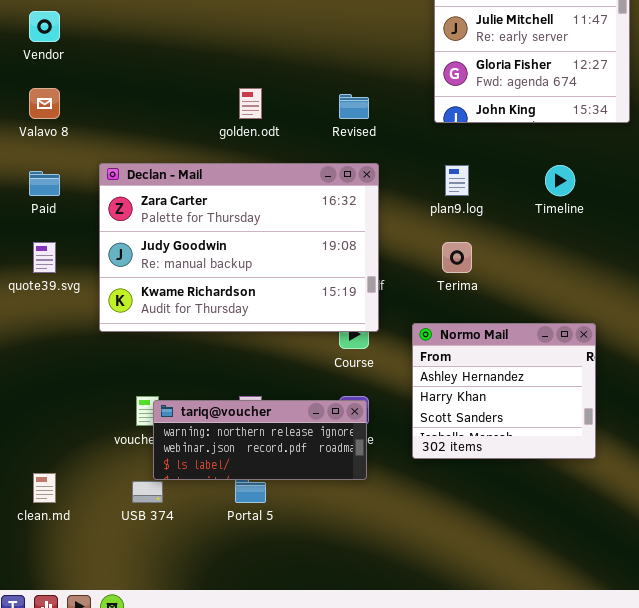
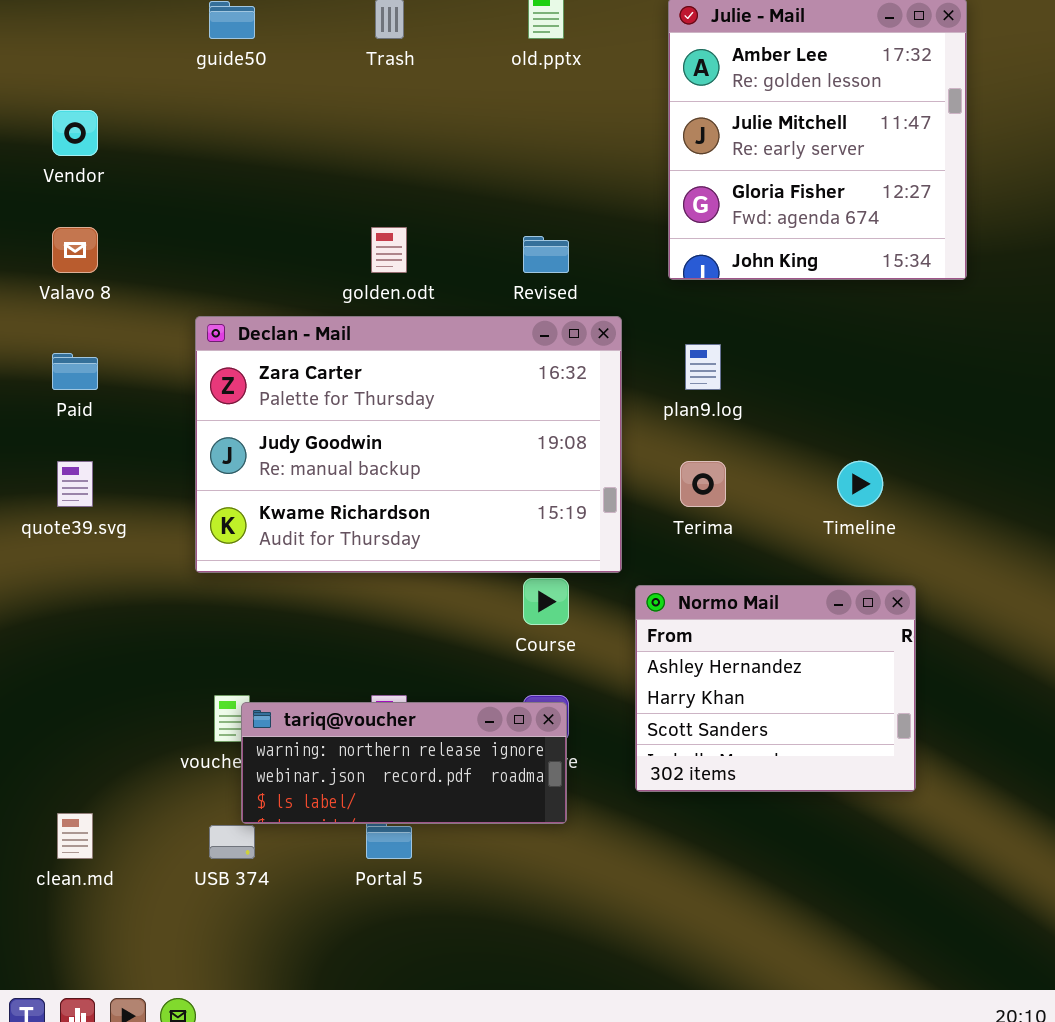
Declan - Mail: [99,163,379,332] -> [195,316,622,573], moved
Timeline: [545,165,575,196] -> [837,461,883,507], moved

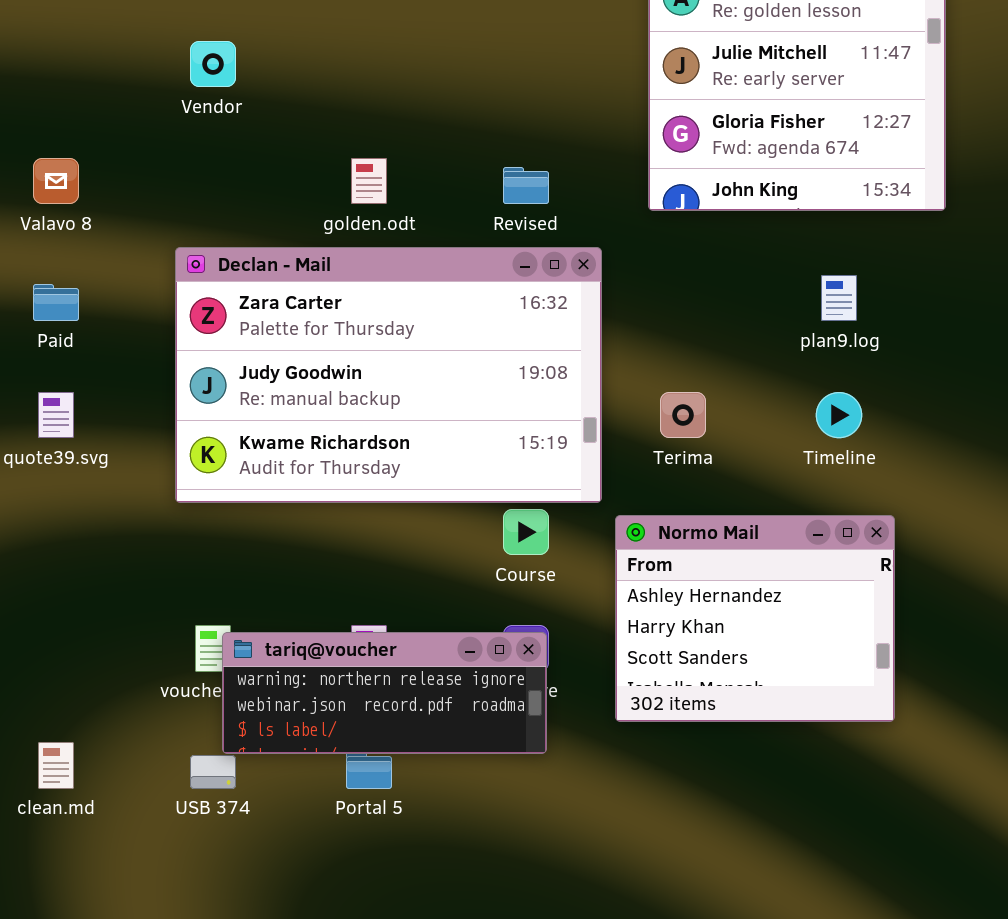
Vendor: [52,110,98,156] -> [190,41,236,87], moved
plan9.log: [685,344,721,390] -> [821,275,857,321], moved

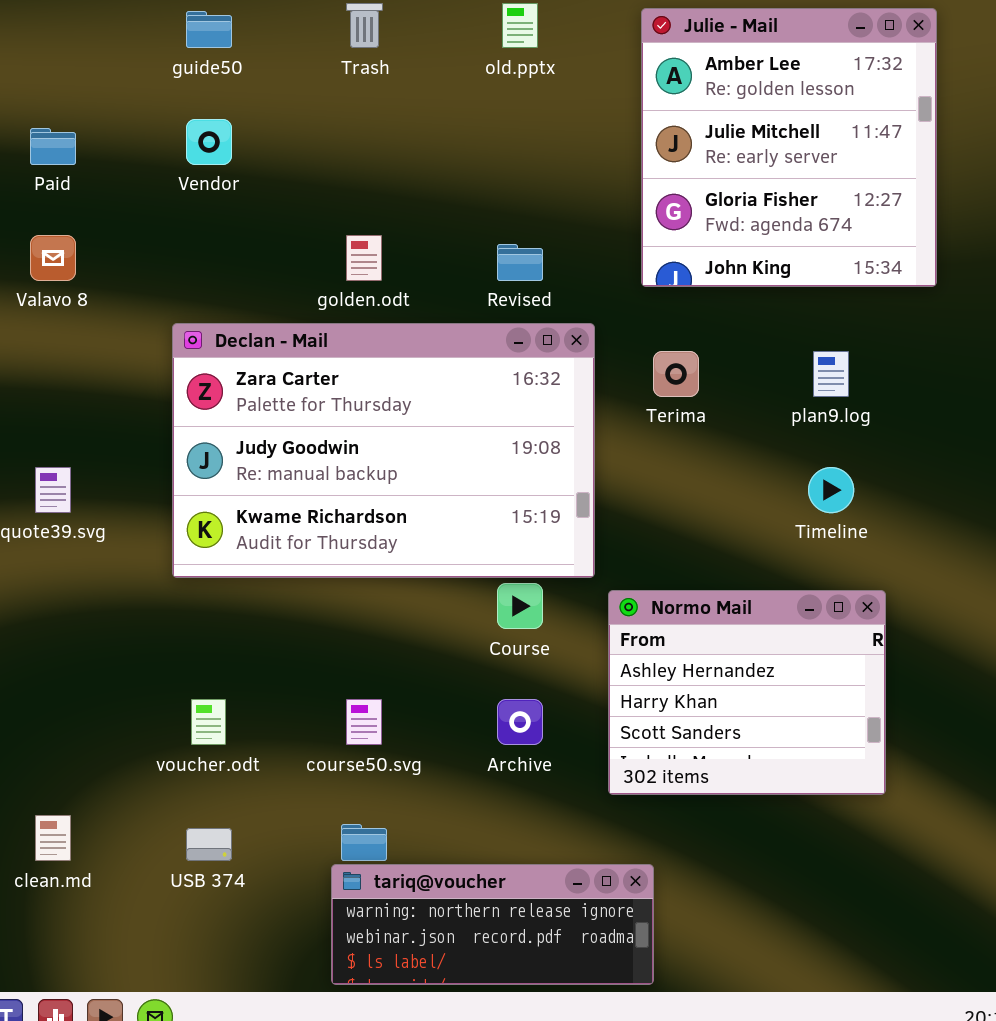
Paid: [33,284,79,321] -> [30,128,76,165], moved
Terima: [660,392,706,438] -> [653,351,699,397], moved
tariq@voucher: [222,632,547,754] -> [331,864,654,985], moved

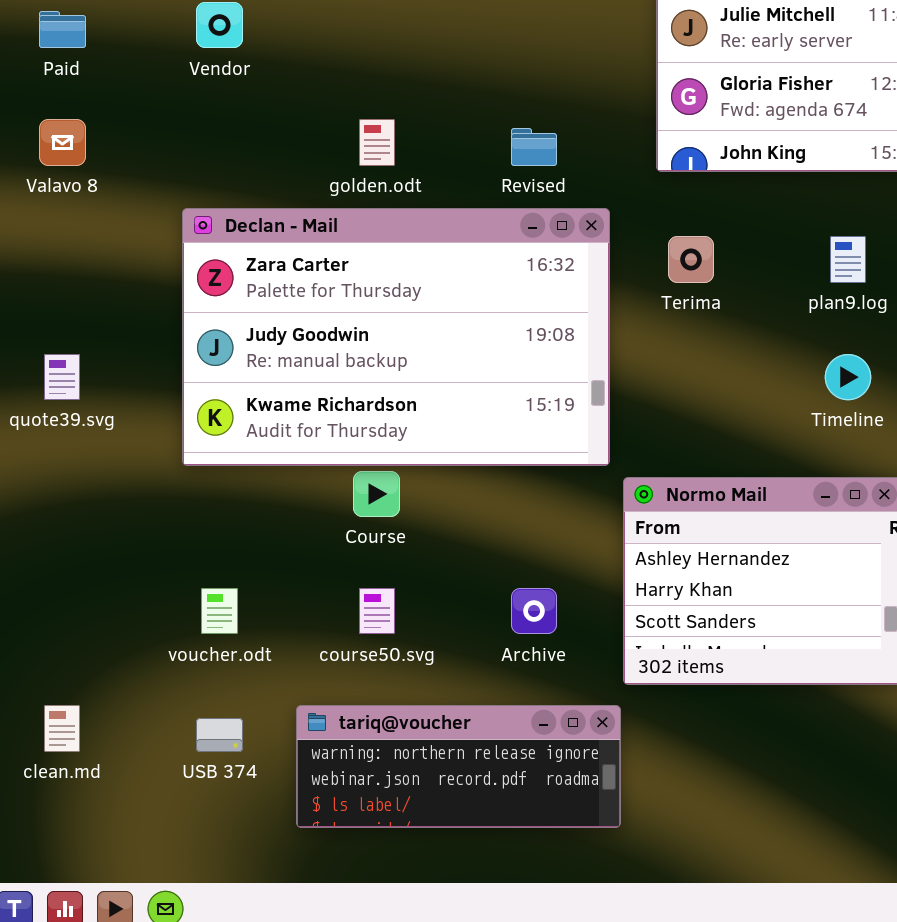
Course: [497,583,543,629] -> [353,471,400,517], moved
tariq@voucher: [331,864,654,985] -> [296,705,621,828], moved

